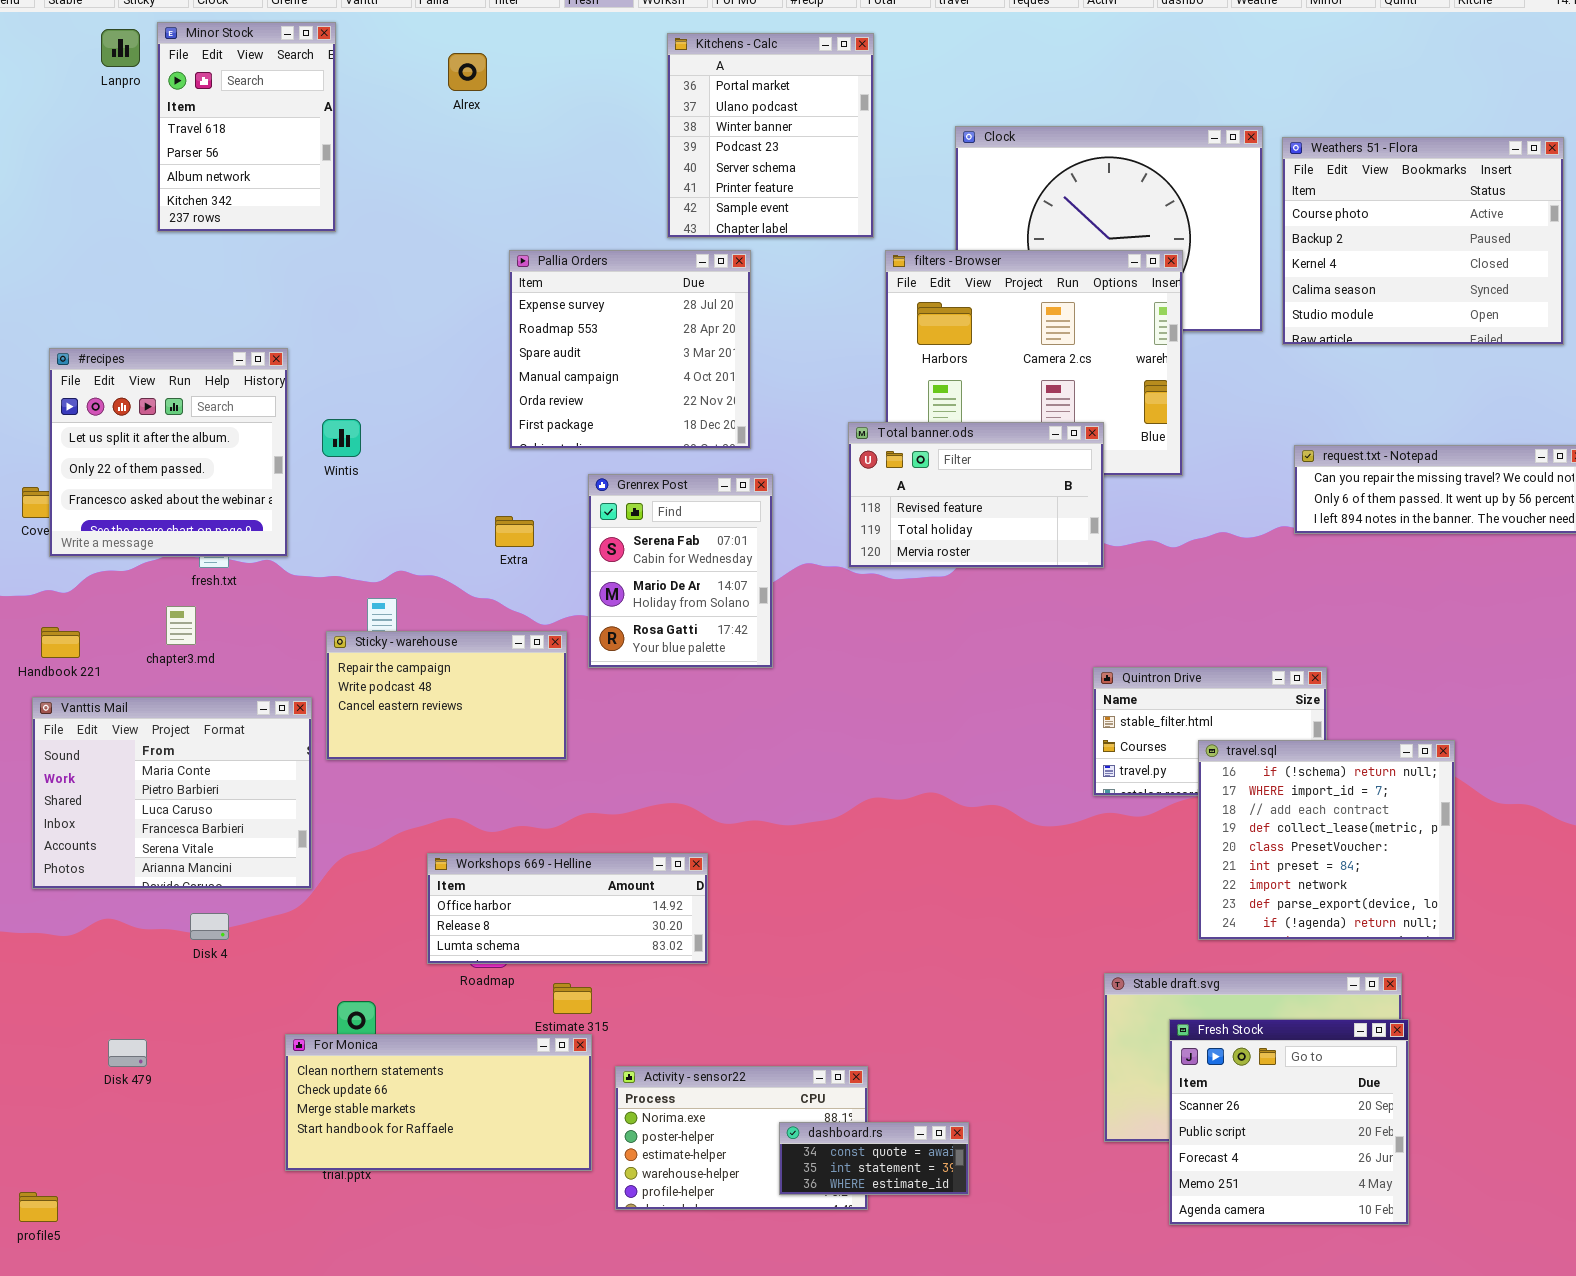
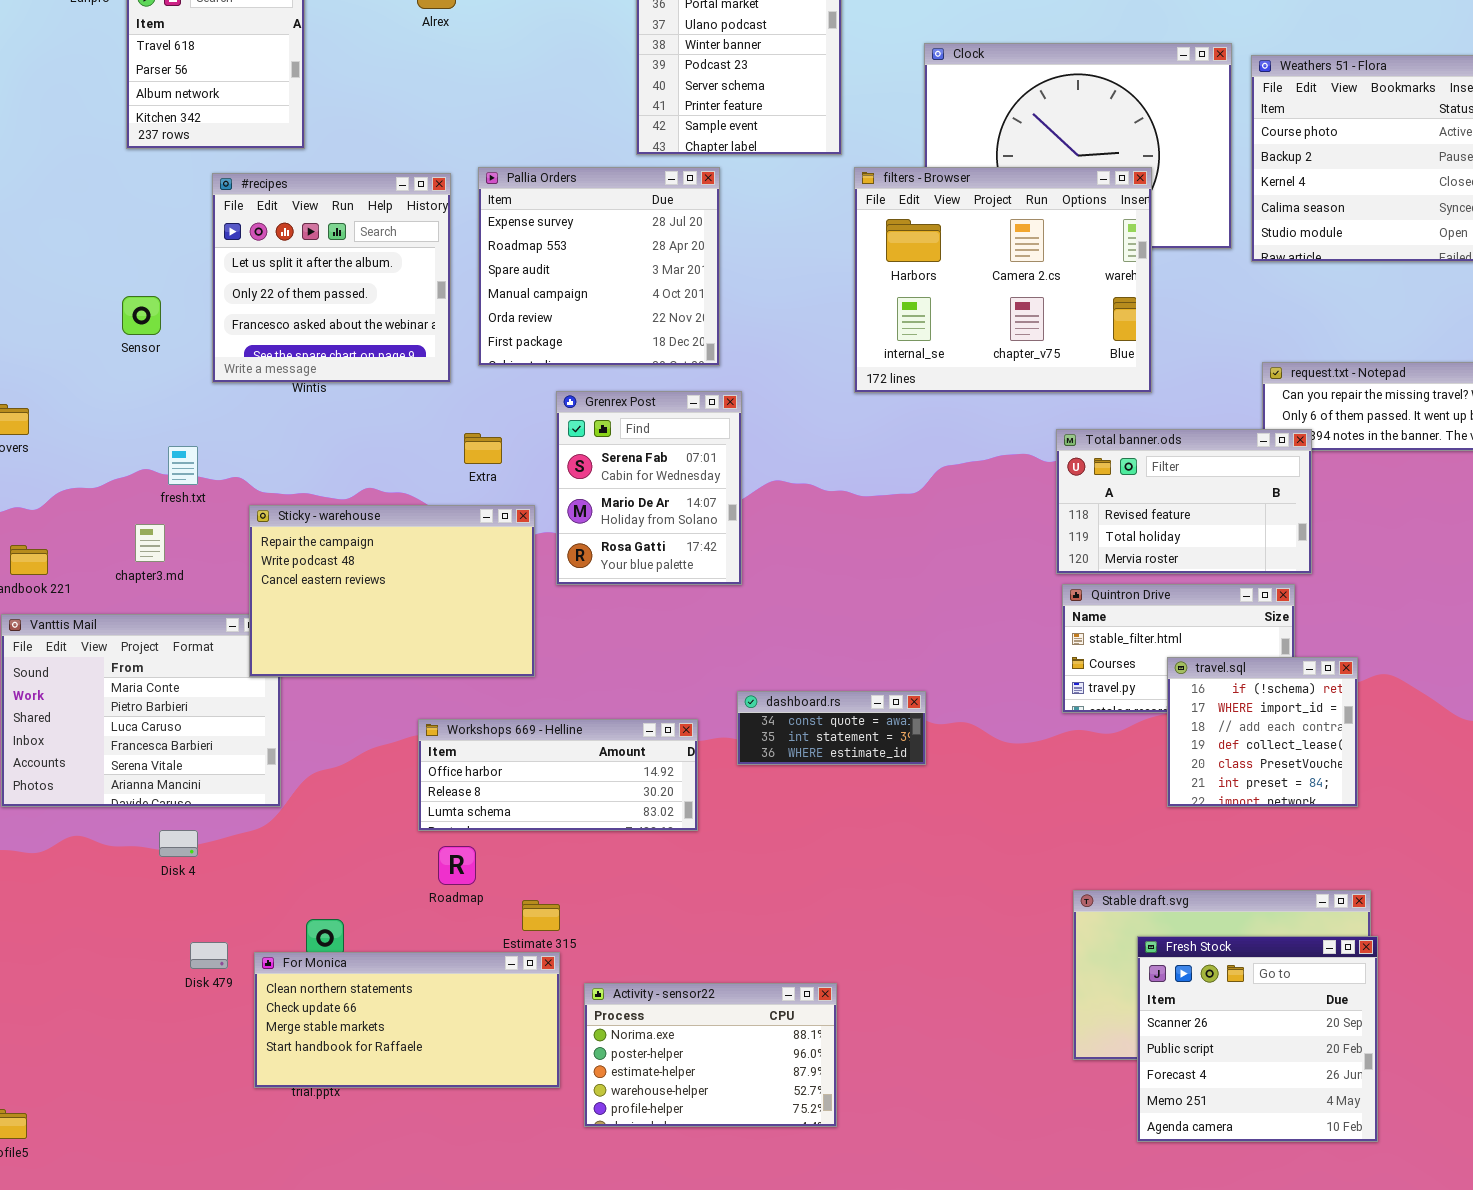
#recipes: [49,348,288,557] -> [212,173,451,383], moved
Total banner.ods: [848,422,1104,568] -> [1056,429,1312,574], moved
Sticky - warehouse: [326,631,567,760] -> [249,505,535,677], resized
travel.sql: [1198,740,1455,940] -> [1167,657,1358,807], resized
Workshops 669 - Helline: [427,853,708,964] -> [418,719,698,831], moved
Disk 479: [108,1039,147,1067] -> [190,942,228,969], moved
dashboard.rs: [779,1122,969,1195] -> [737,691,926,765], moved

